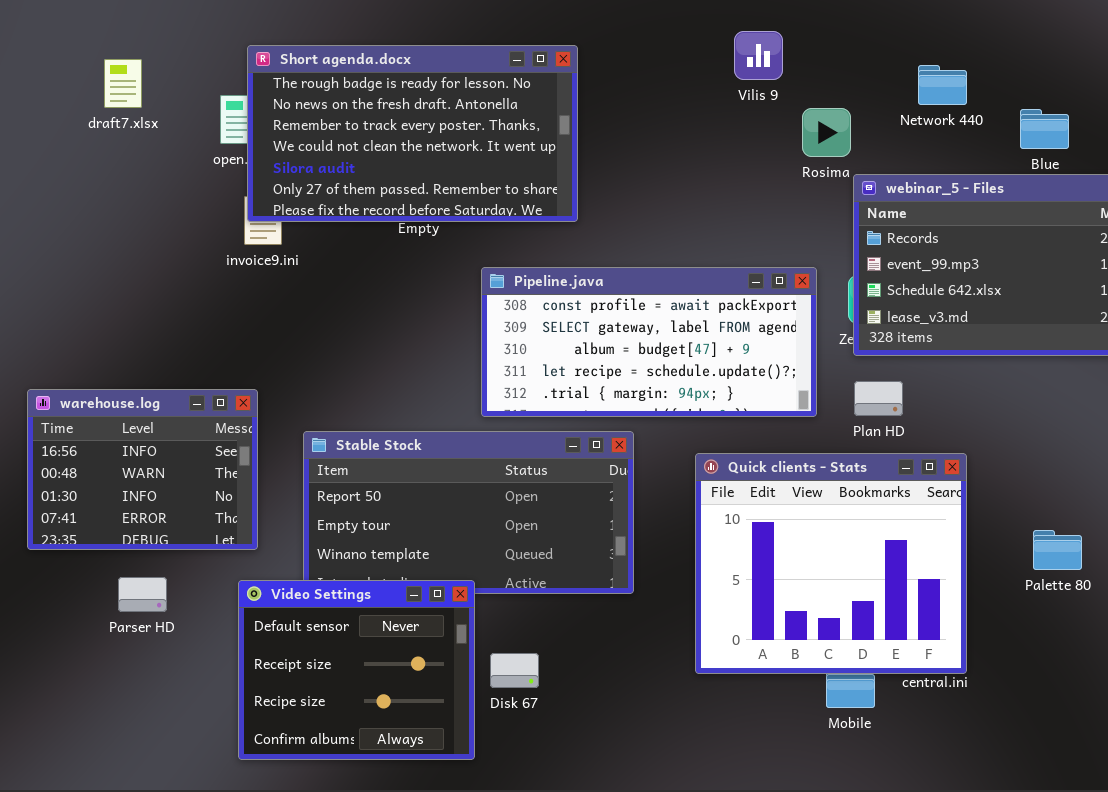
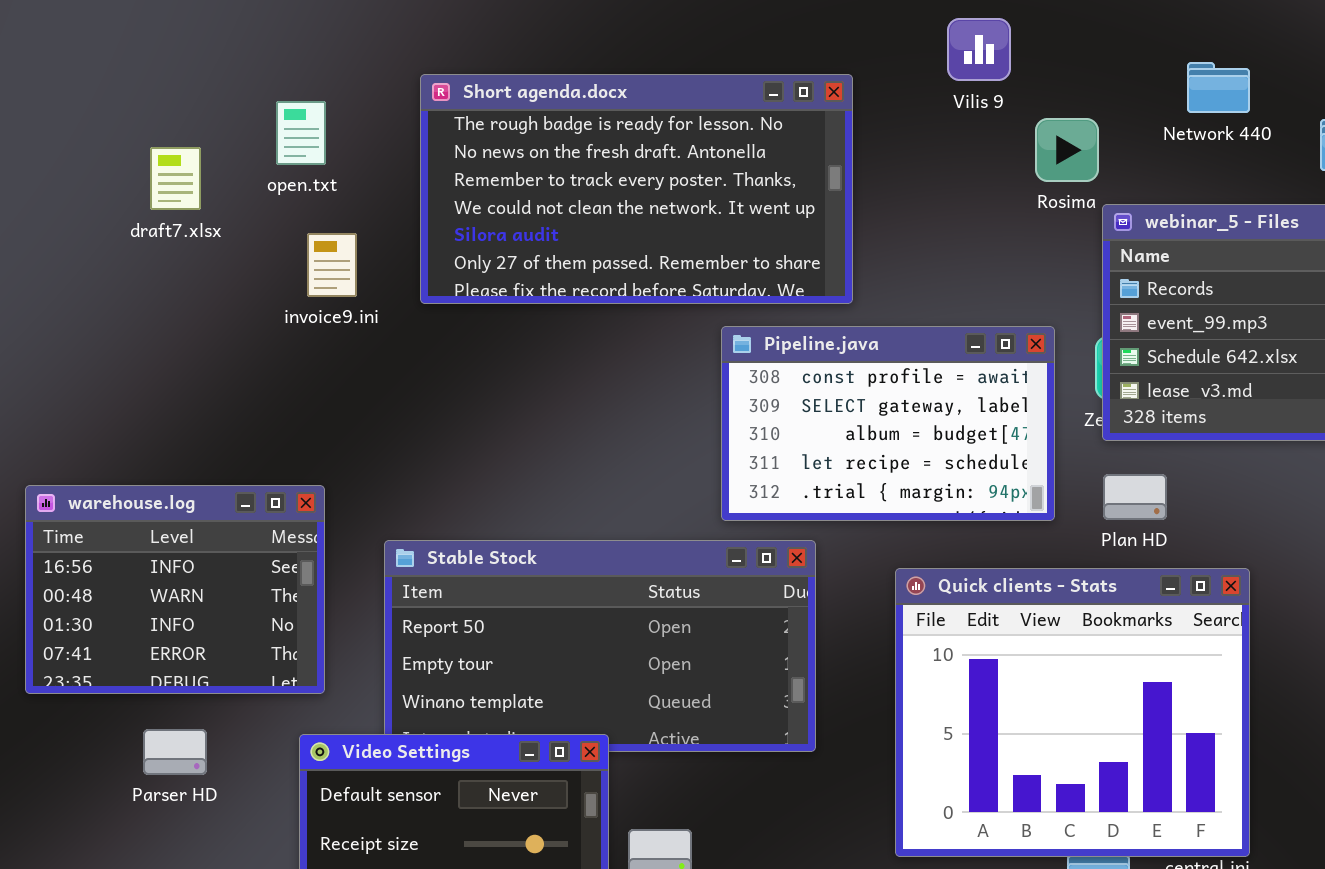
Short agenda.docx: [247,45,578,222] -> [420,74,853,304], moved
draft7.xlsx: [104,59,142,108] -> [150,147,201,210], moved
Pipeline.java: [481,267,817,417] -> [721,326,1055,521], resized

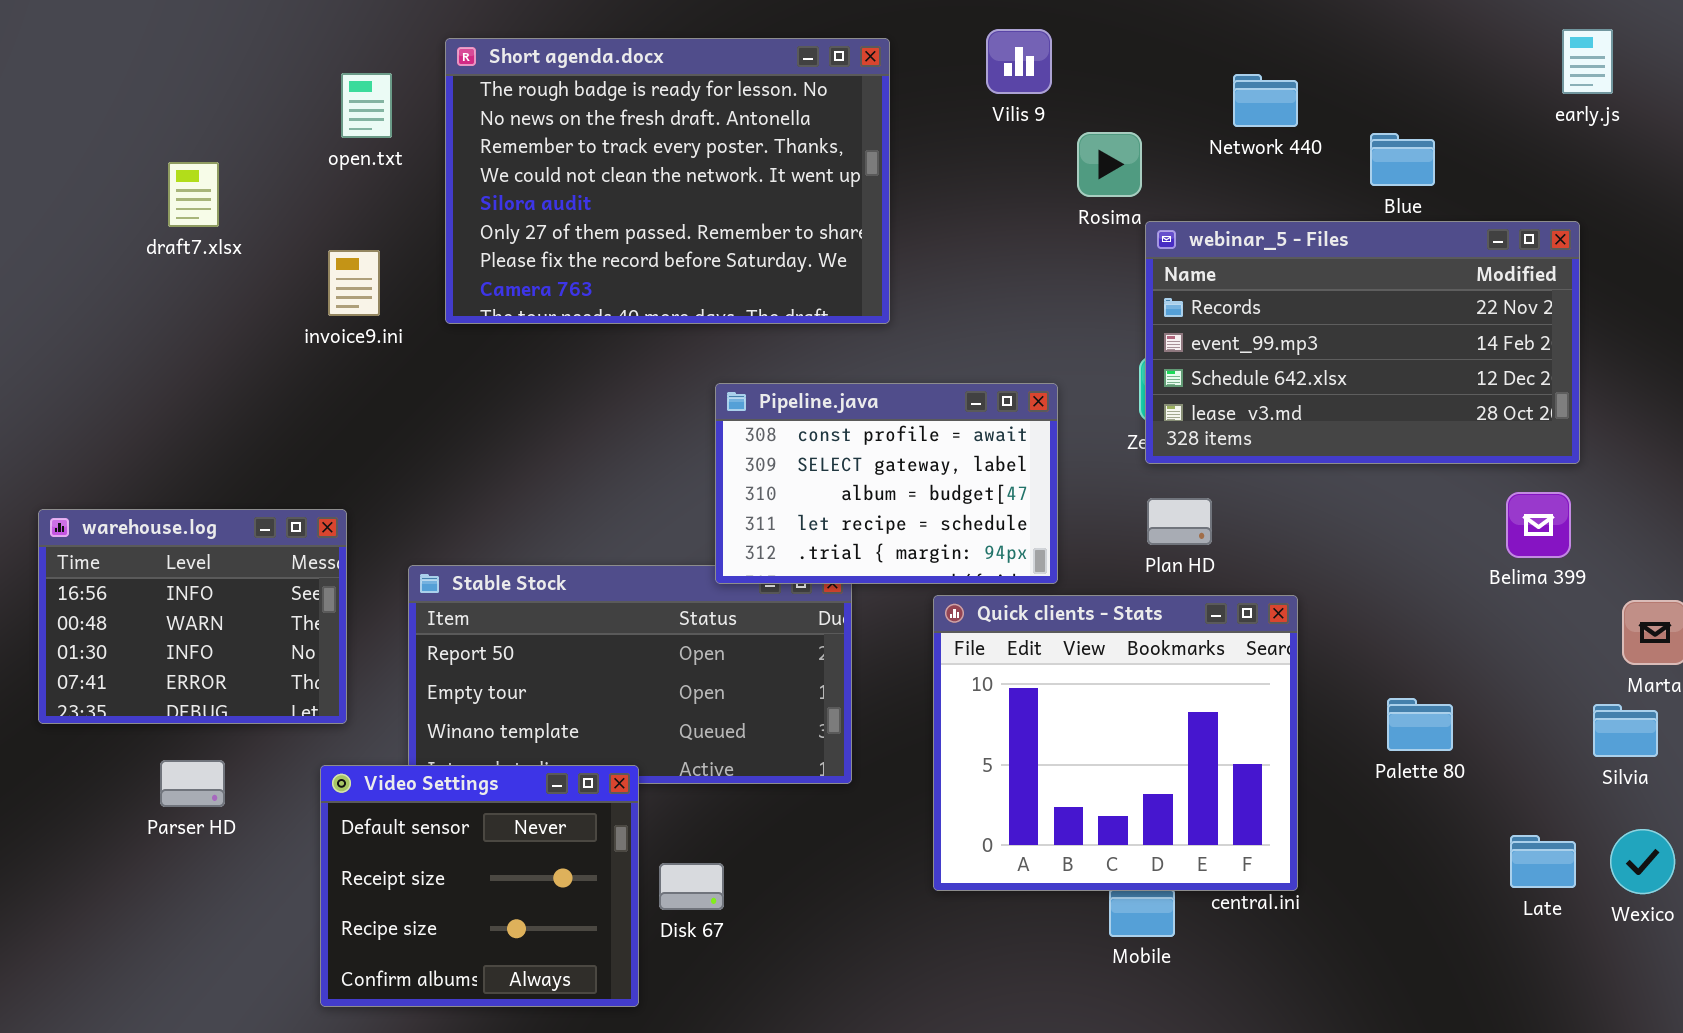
Short agenda.docx: [420,74,853,304] -> [445,38,890,324], resized
open.txt: [276,101,326,165] -> [341,73,392,138], moved
Pipeline.java: [721,326,1055,521] -> [715,383,1058,584], moved

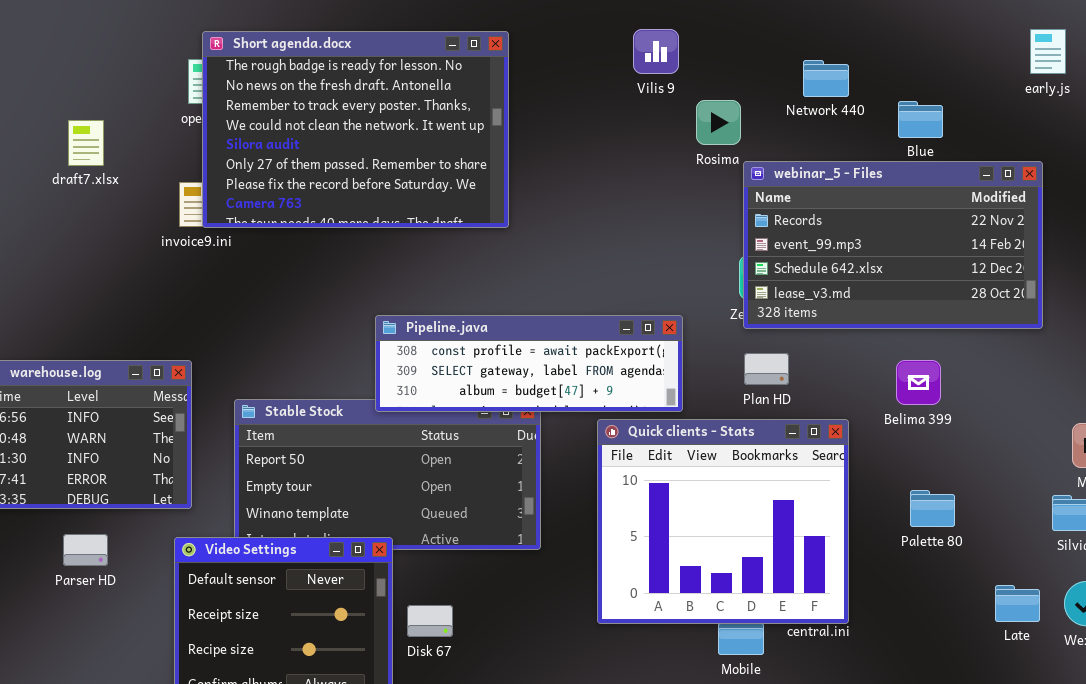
Short agenda.docx: [445,38,890,324] -> [202,31,509,228], moved
Pipeline.java: [715,383,1058,584] -> [375,315,683,412], resized
Belima 399: [1506,492,1571,558] -> [896,360,941,405], moved

